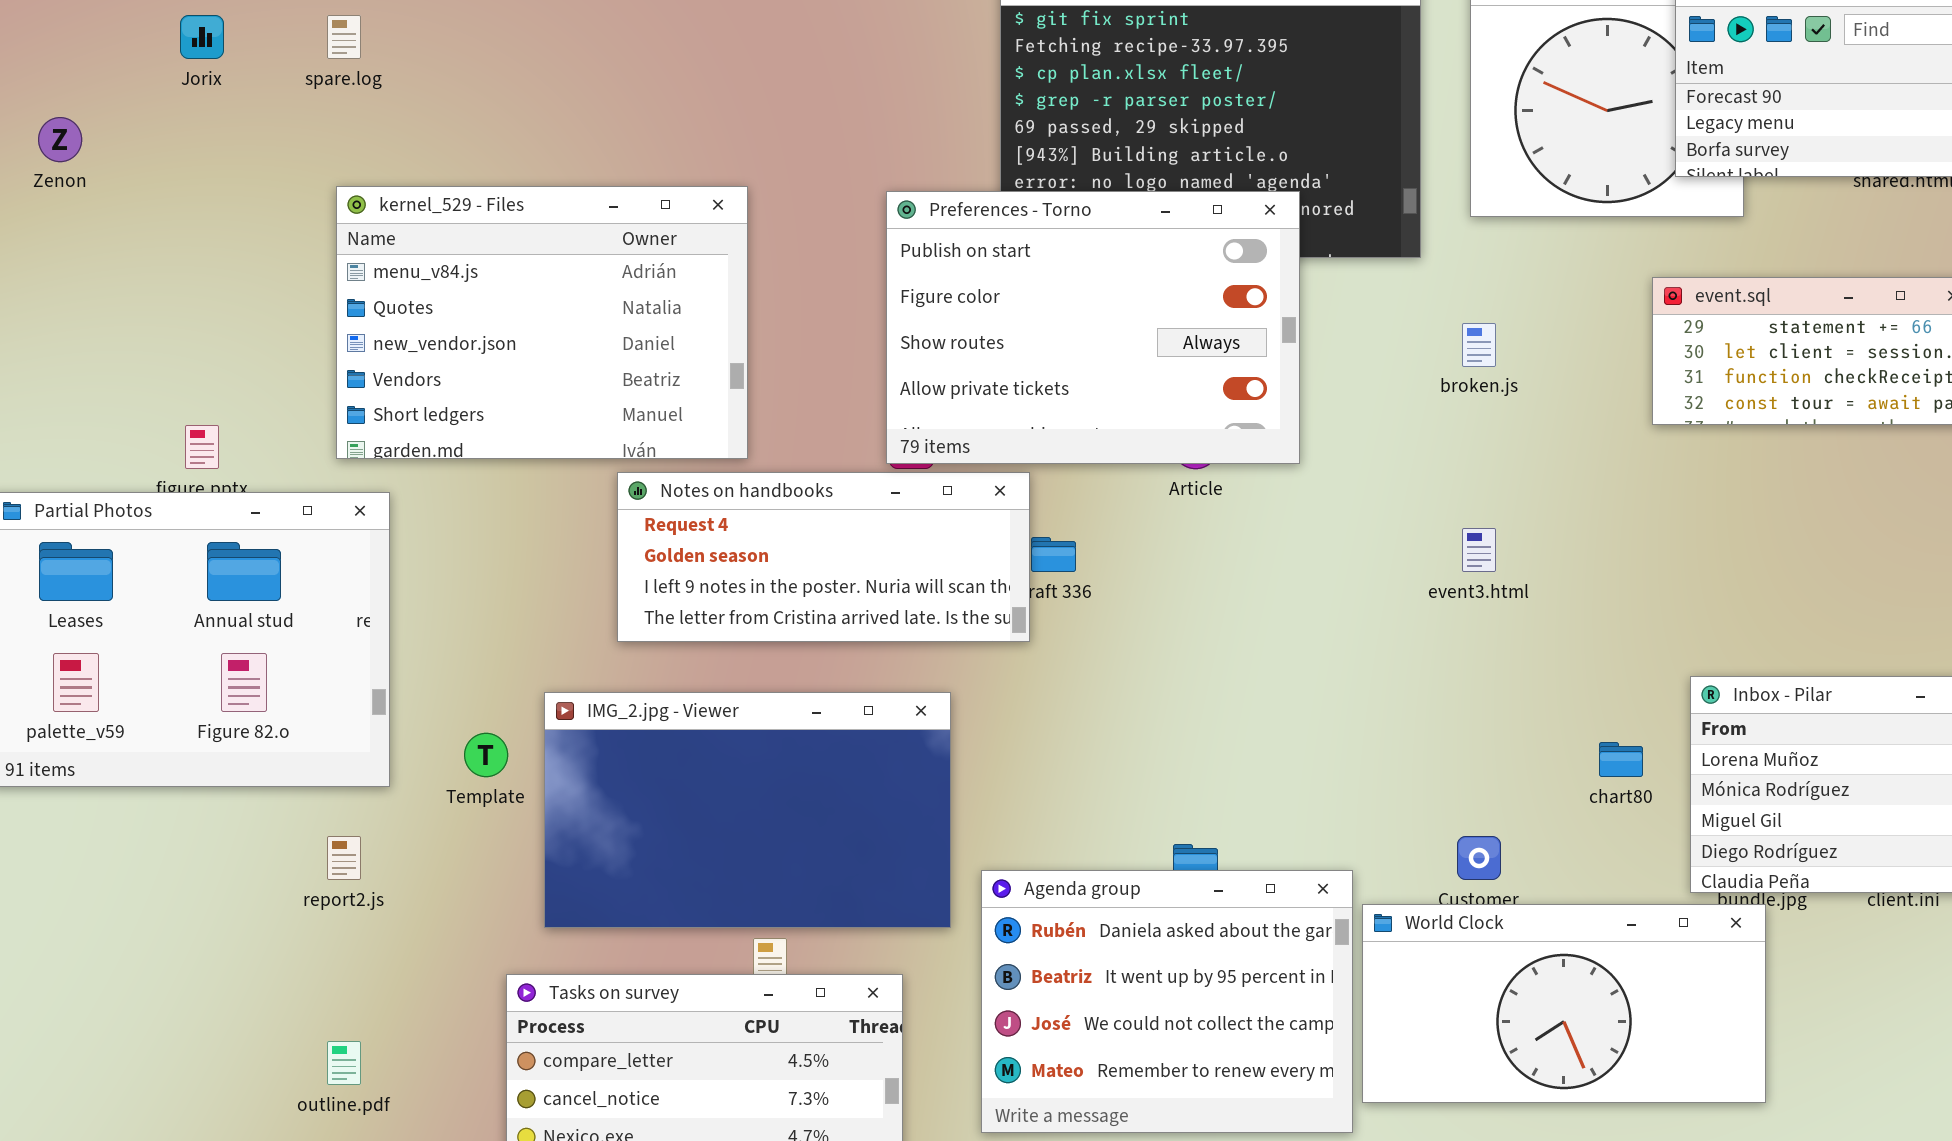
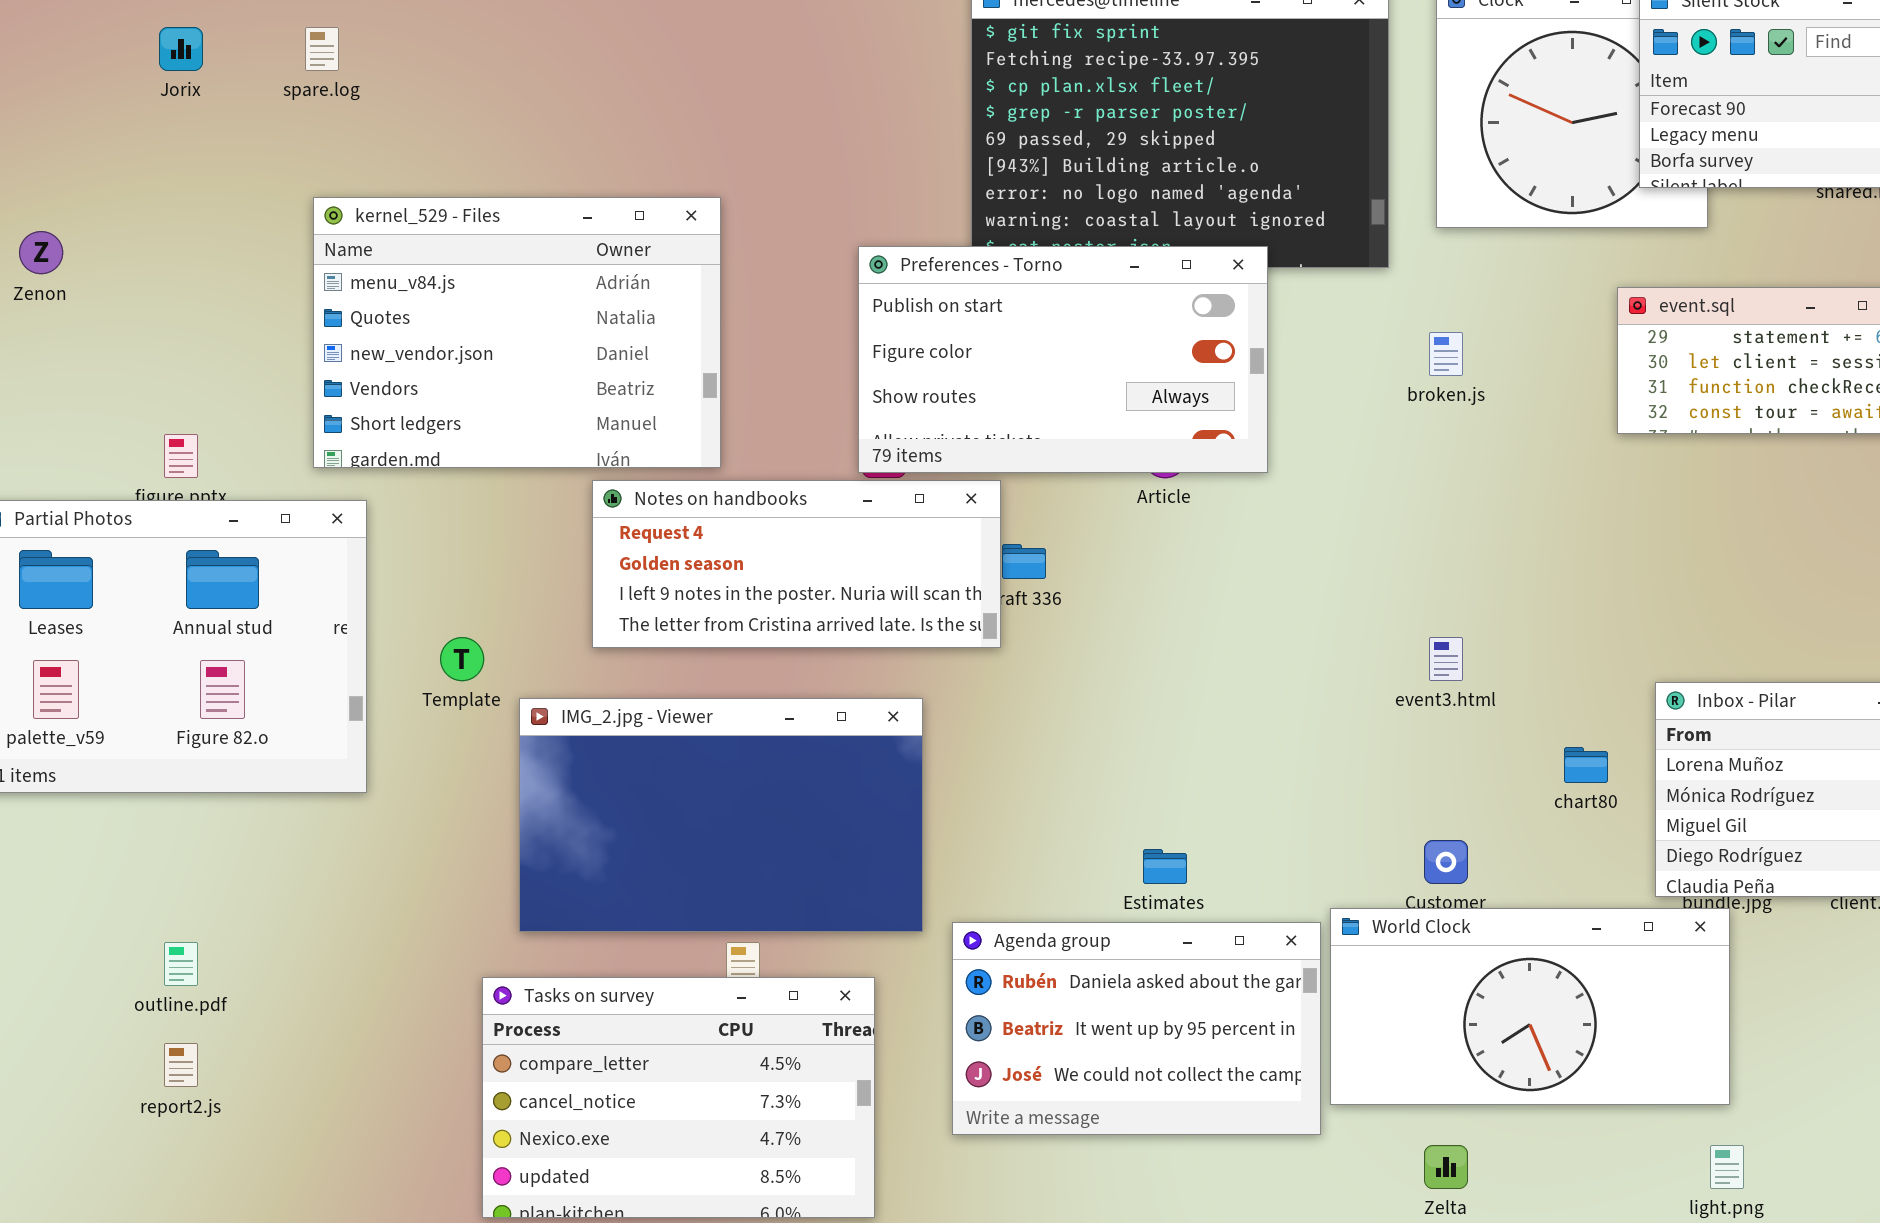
Zenon: [38,117,82,162] -> [19,231,63,274], moved
Preferences - Torno: [886,191,1300,464] -> [858,246,1268,473], resized
event3.html: [1462,528,1496,572] -> [1429,637,1463,681], moved
Template: [464,733,508,777] -> [440,637,484,681], moved
report2.js: [327,836,361,880] -> [164,1043,198,1087], moved
Agenda group: [981,870,1353,1133] -> [952,922,1321,1135], resized
outline.pdf: [327,1041,361,1085] -> [164,942,198,986], moved

